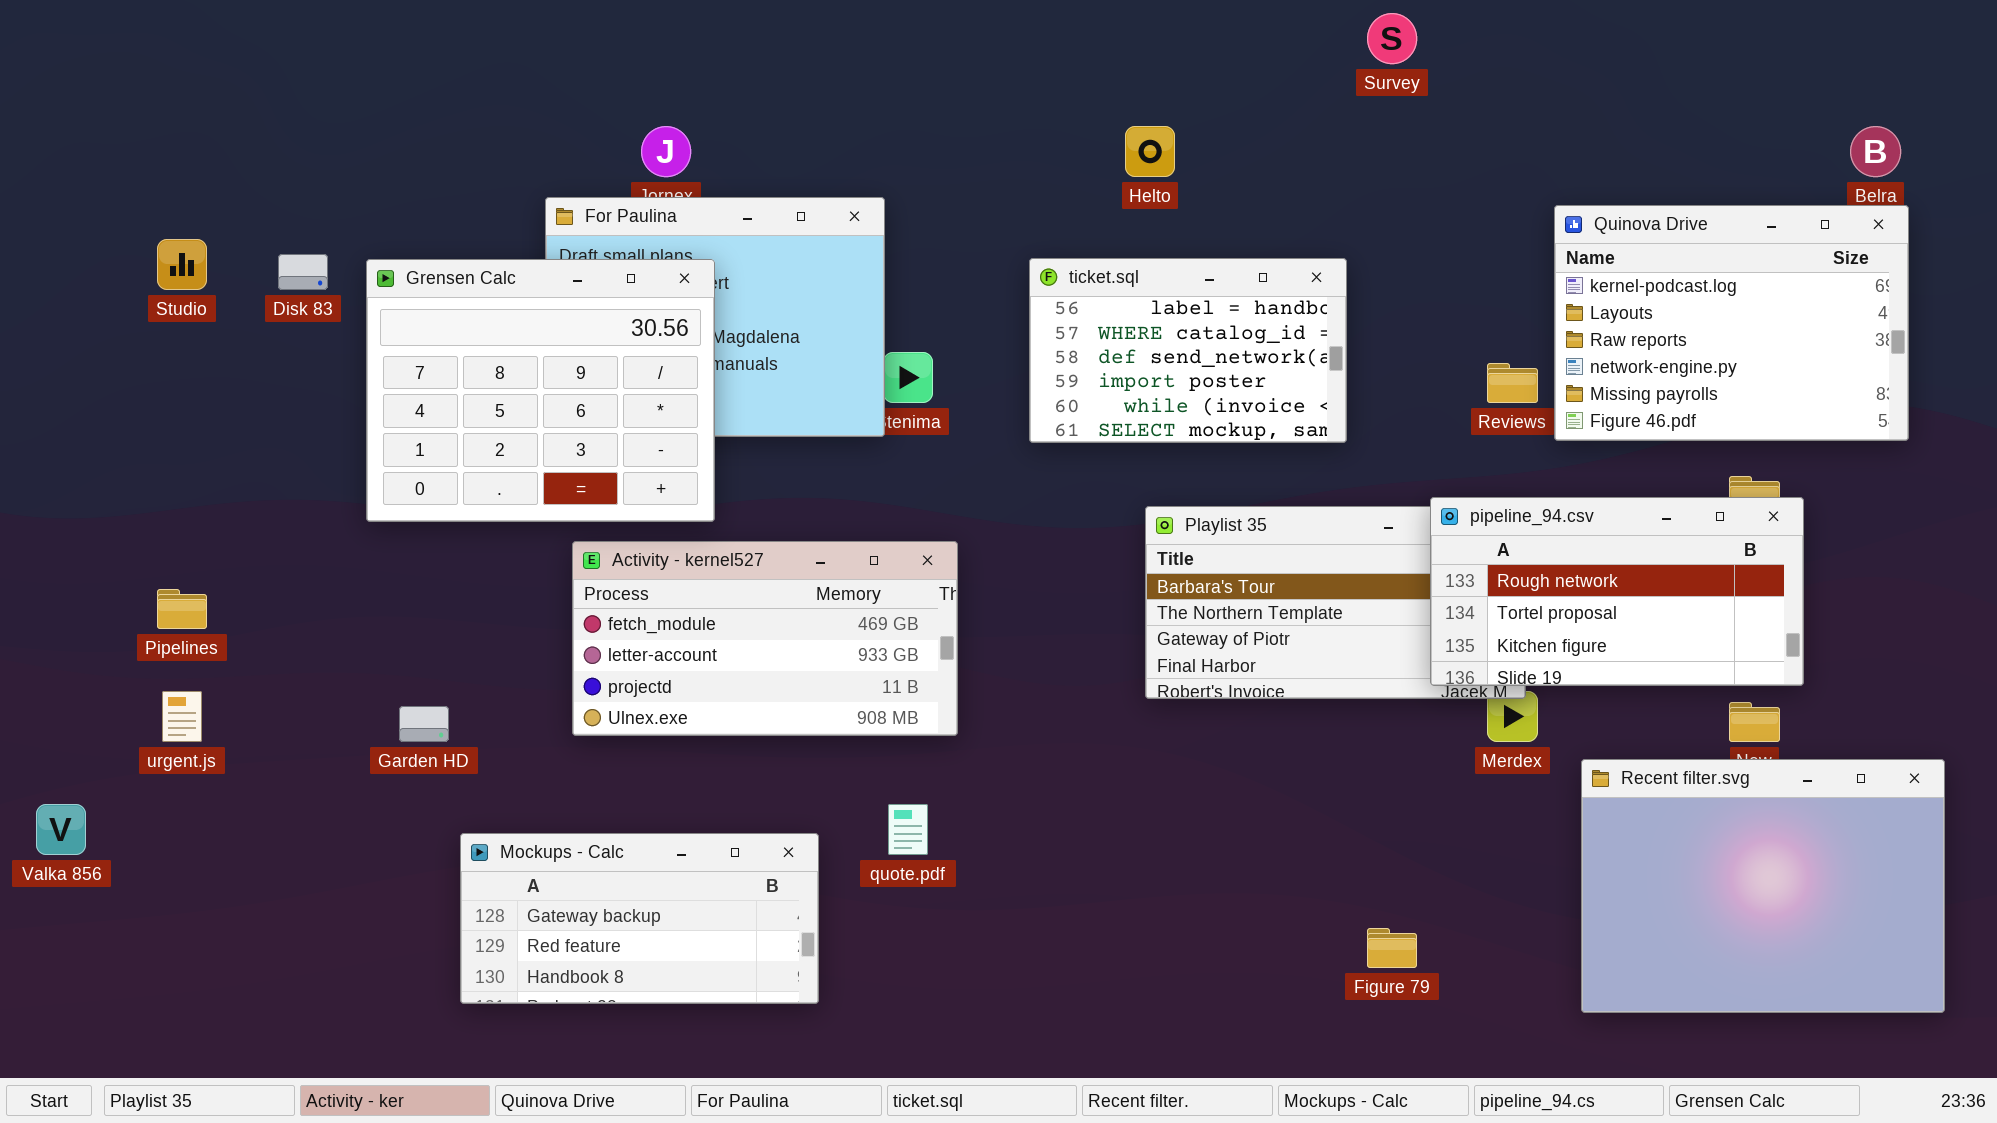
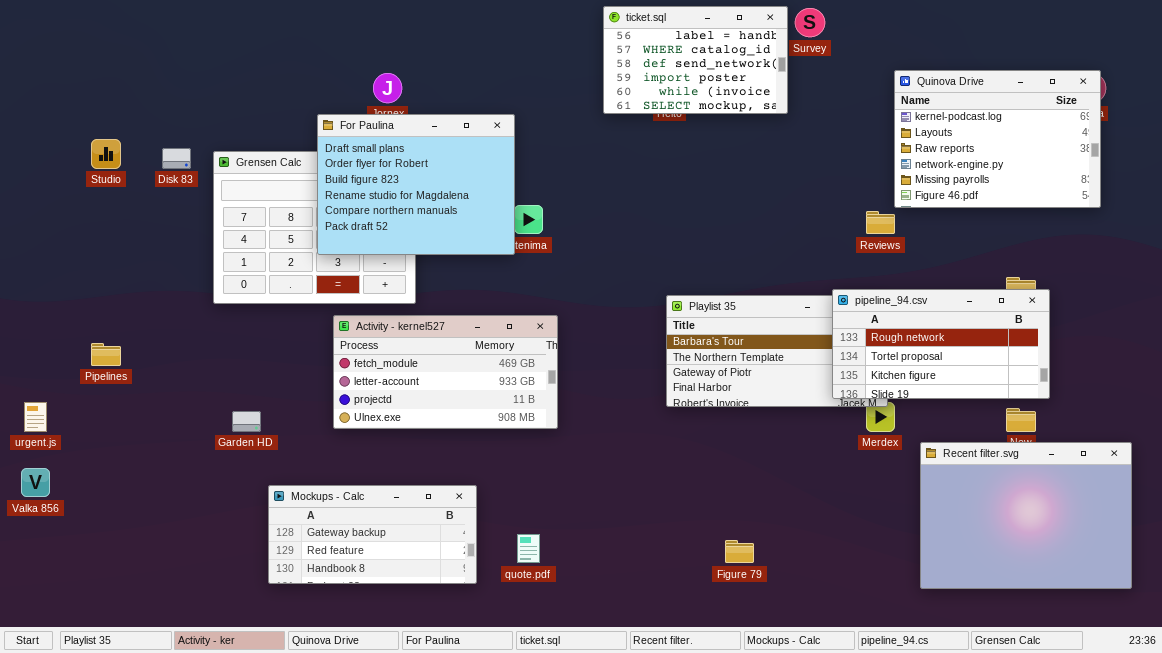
For Paulina: [545,197,885,437] -> [317,114,515,255], raised
Quinova Drive: [1554,205,1909,441] -> [894,70,1101,208], moved
ticket.sql: [1029,258,1347,443] -> [603,6,788,114], moved
urgent.js: [162,691,202,742] -> [24,402,47,432], moved
quote.pdf: [888,804,928,855] -> [517,534,540,563], moved
Figure 79: [1367,928,1417,968] -> [725,540,754,563], moved

